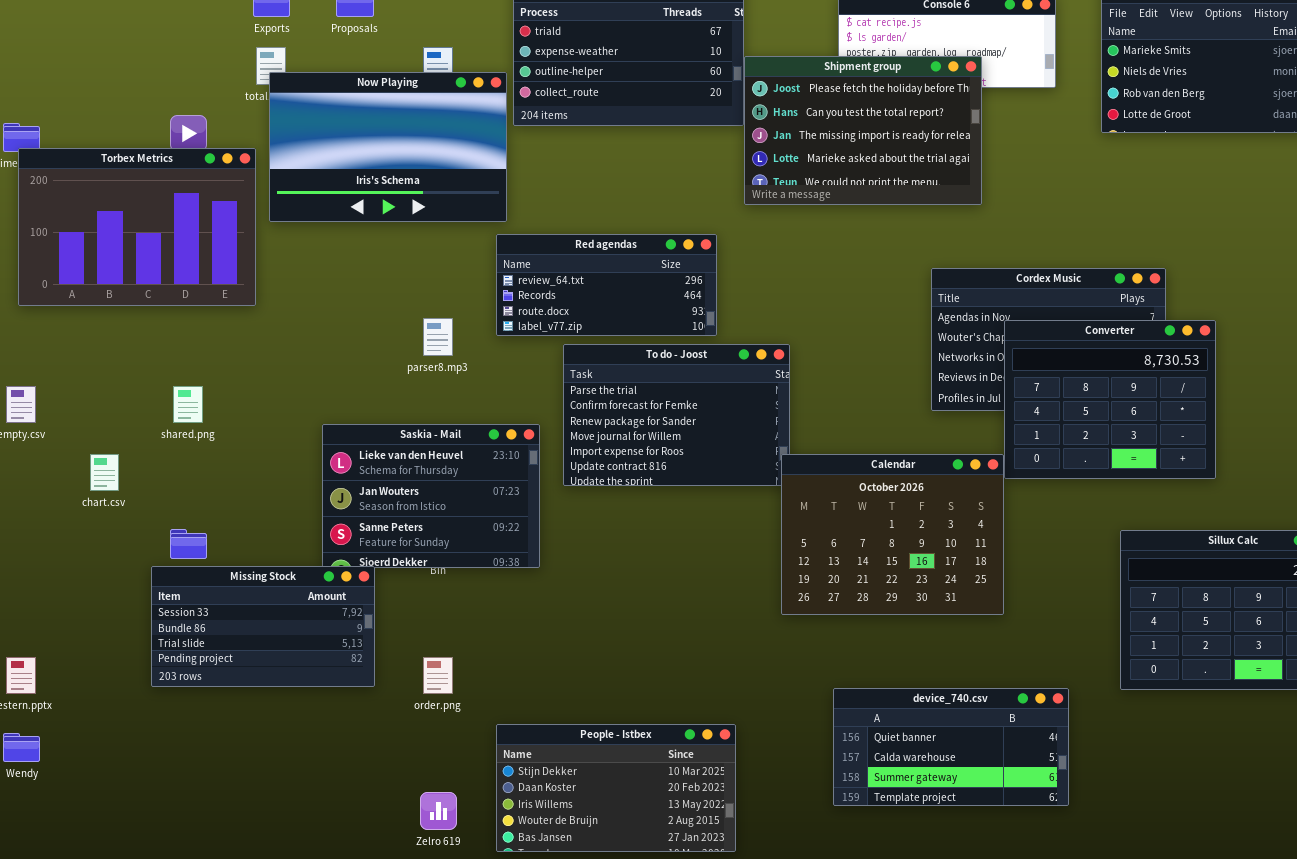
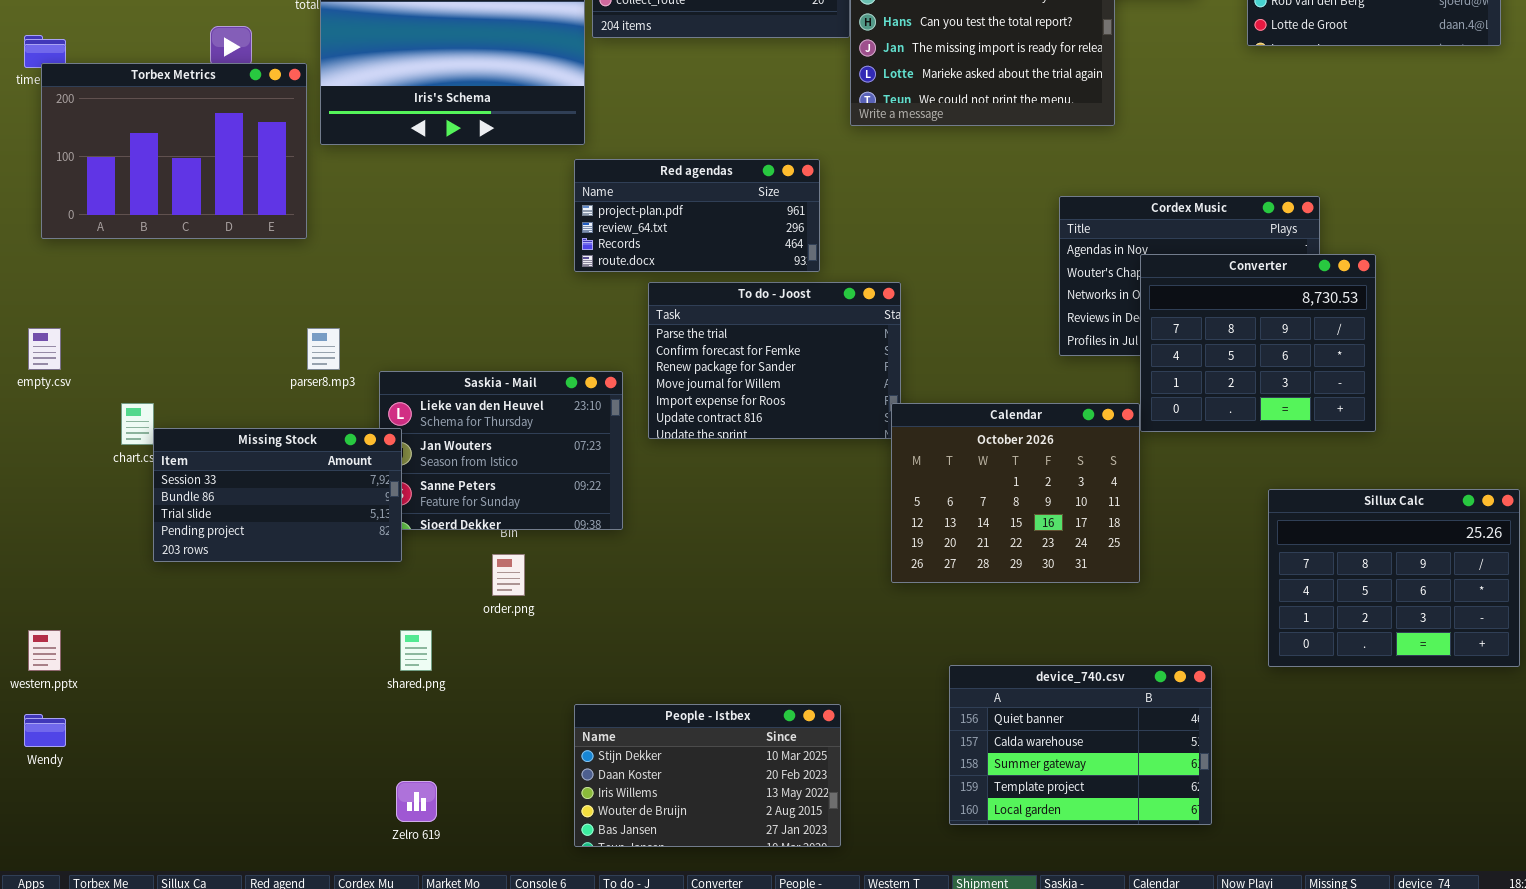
Red agendas: [496,234,717,336] -> [574,159,820,272], scrolled up 1 row
parser8.mp3: [423,318,453,356] -> [307,328,340,370], moved
shared.png: [173,386,203,423] -> [400,630,432,671], moved
Missing Stock: [151,566,375,687] -> [153,428,402,562], moved
order.png: [423,657,453,694] -> [492,554,525,596], moved
device_740.csv: [833,688,1069,806] -> [949,665,1212,825], resized
Zelro 619: [420,792,457,830] -> [396,781,437,822], moved

